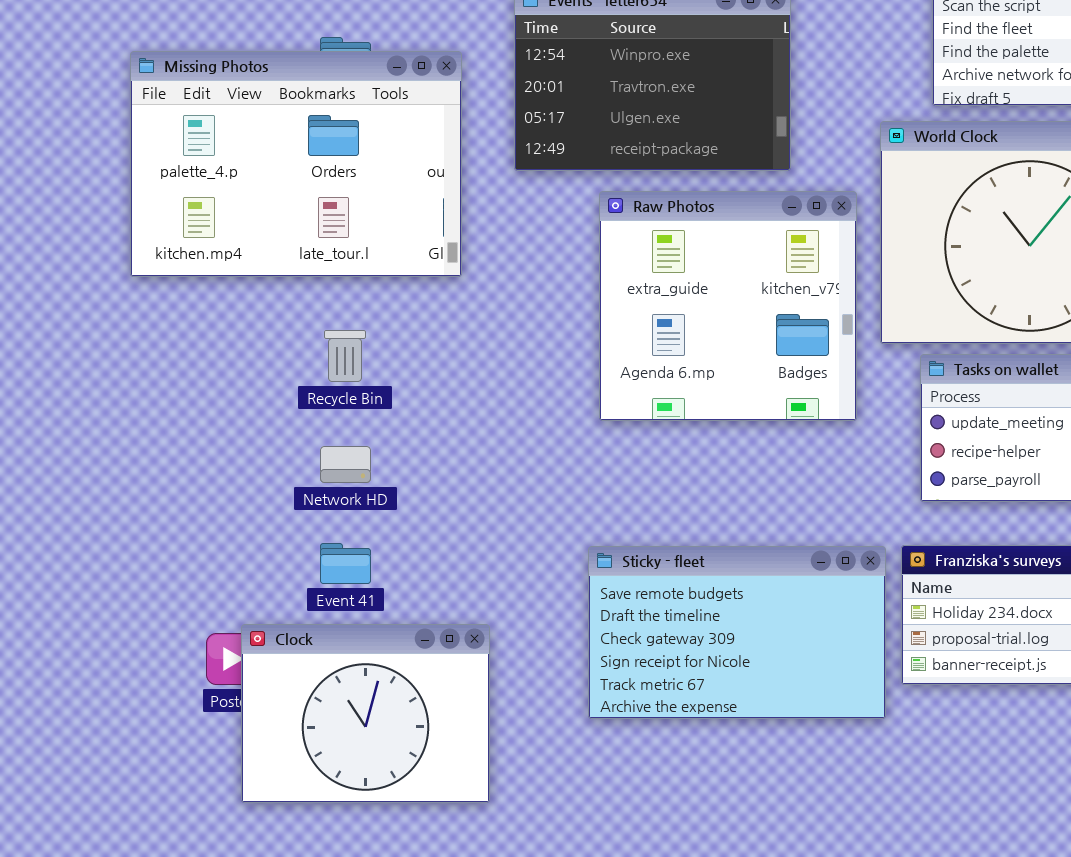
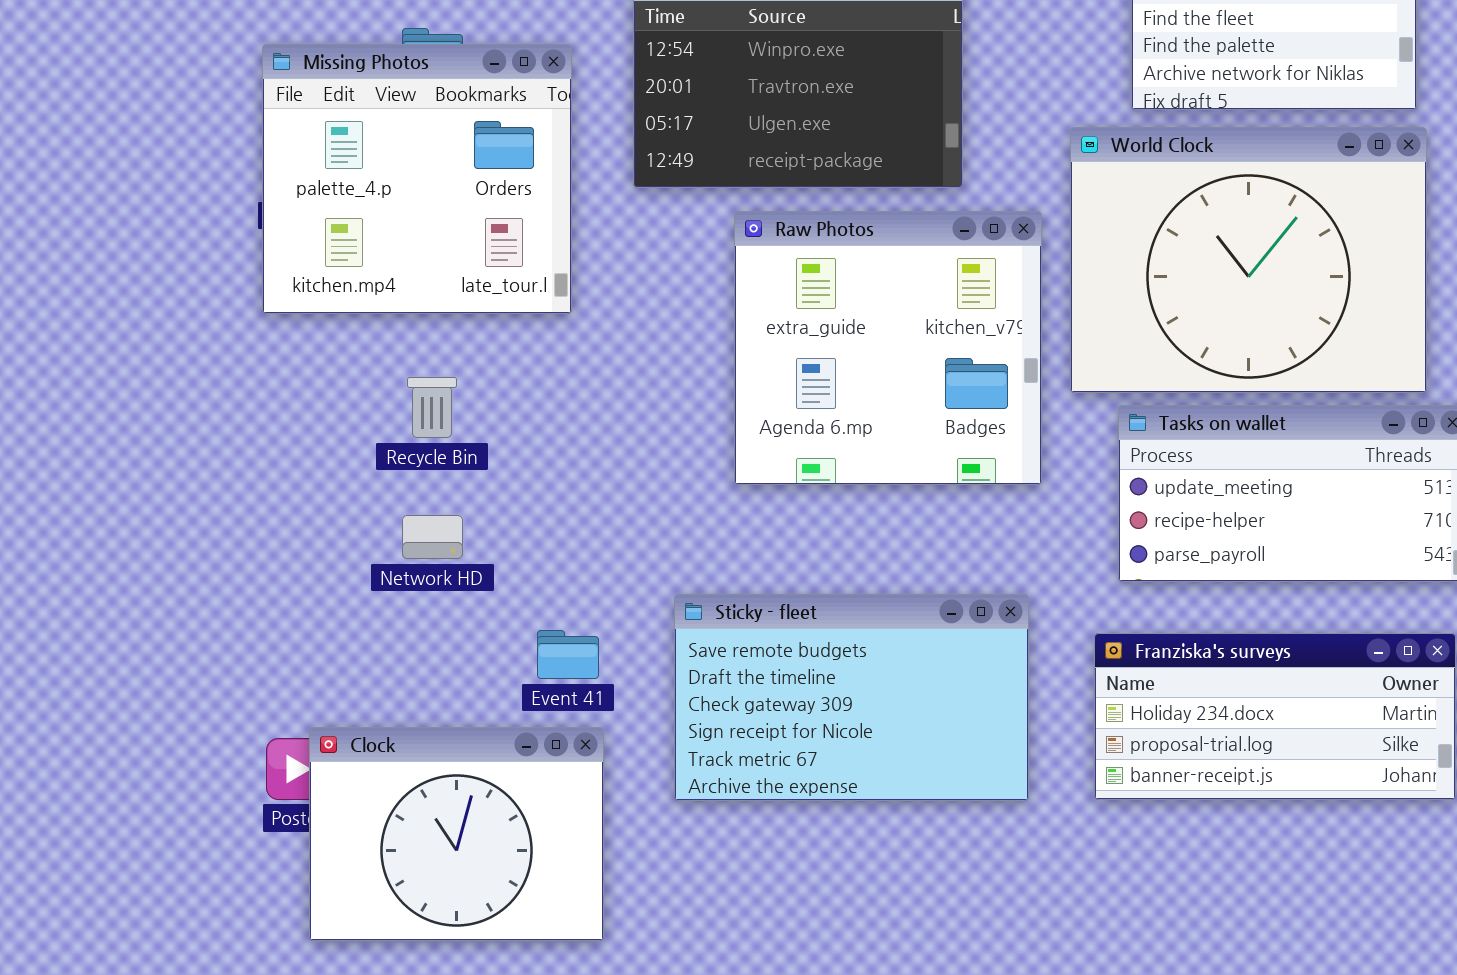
Missing Photos: [130,51,462,277] -> [262,44,572,314], resized
Event 41: [320,543,371,584] -> [537,630,599,679], moved
Sticky - fleet: [588,546,886,719] -> [674,594,1029,801], moved

